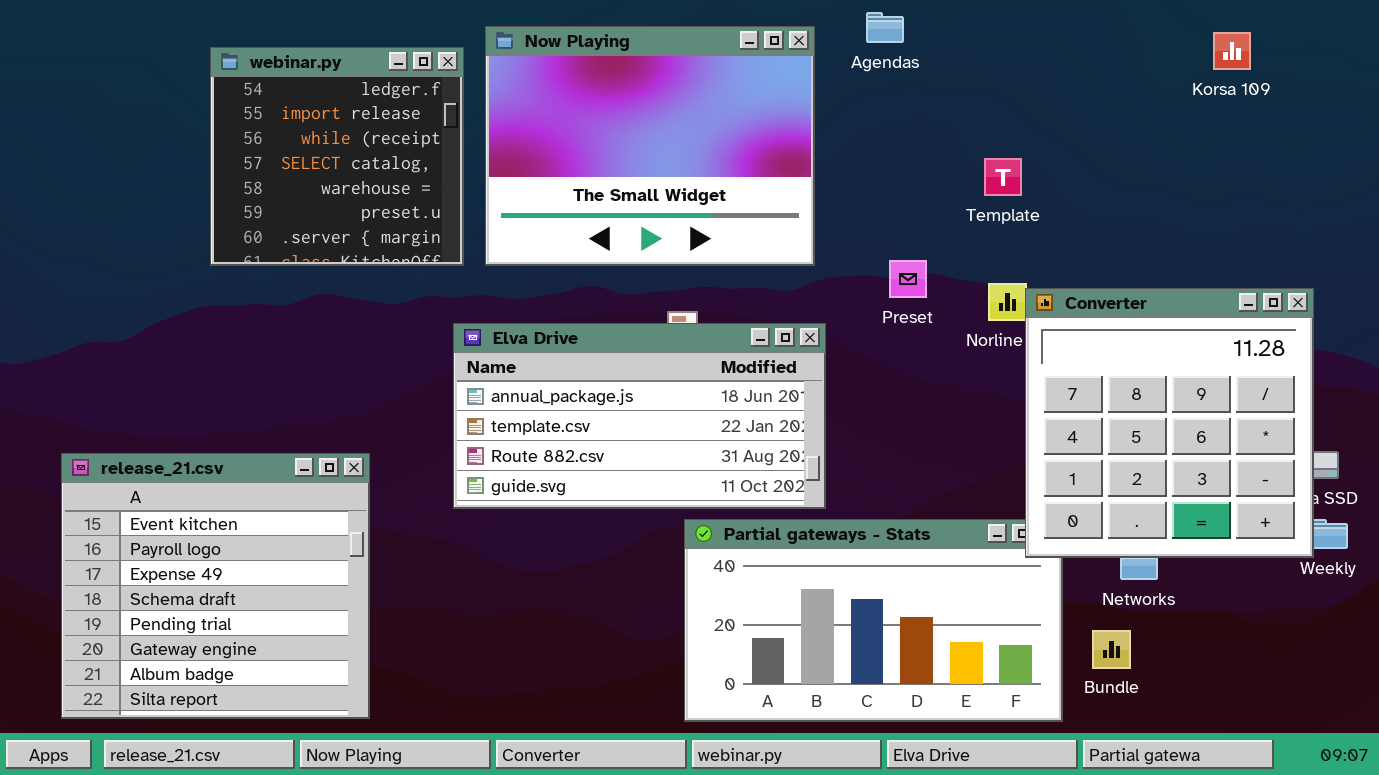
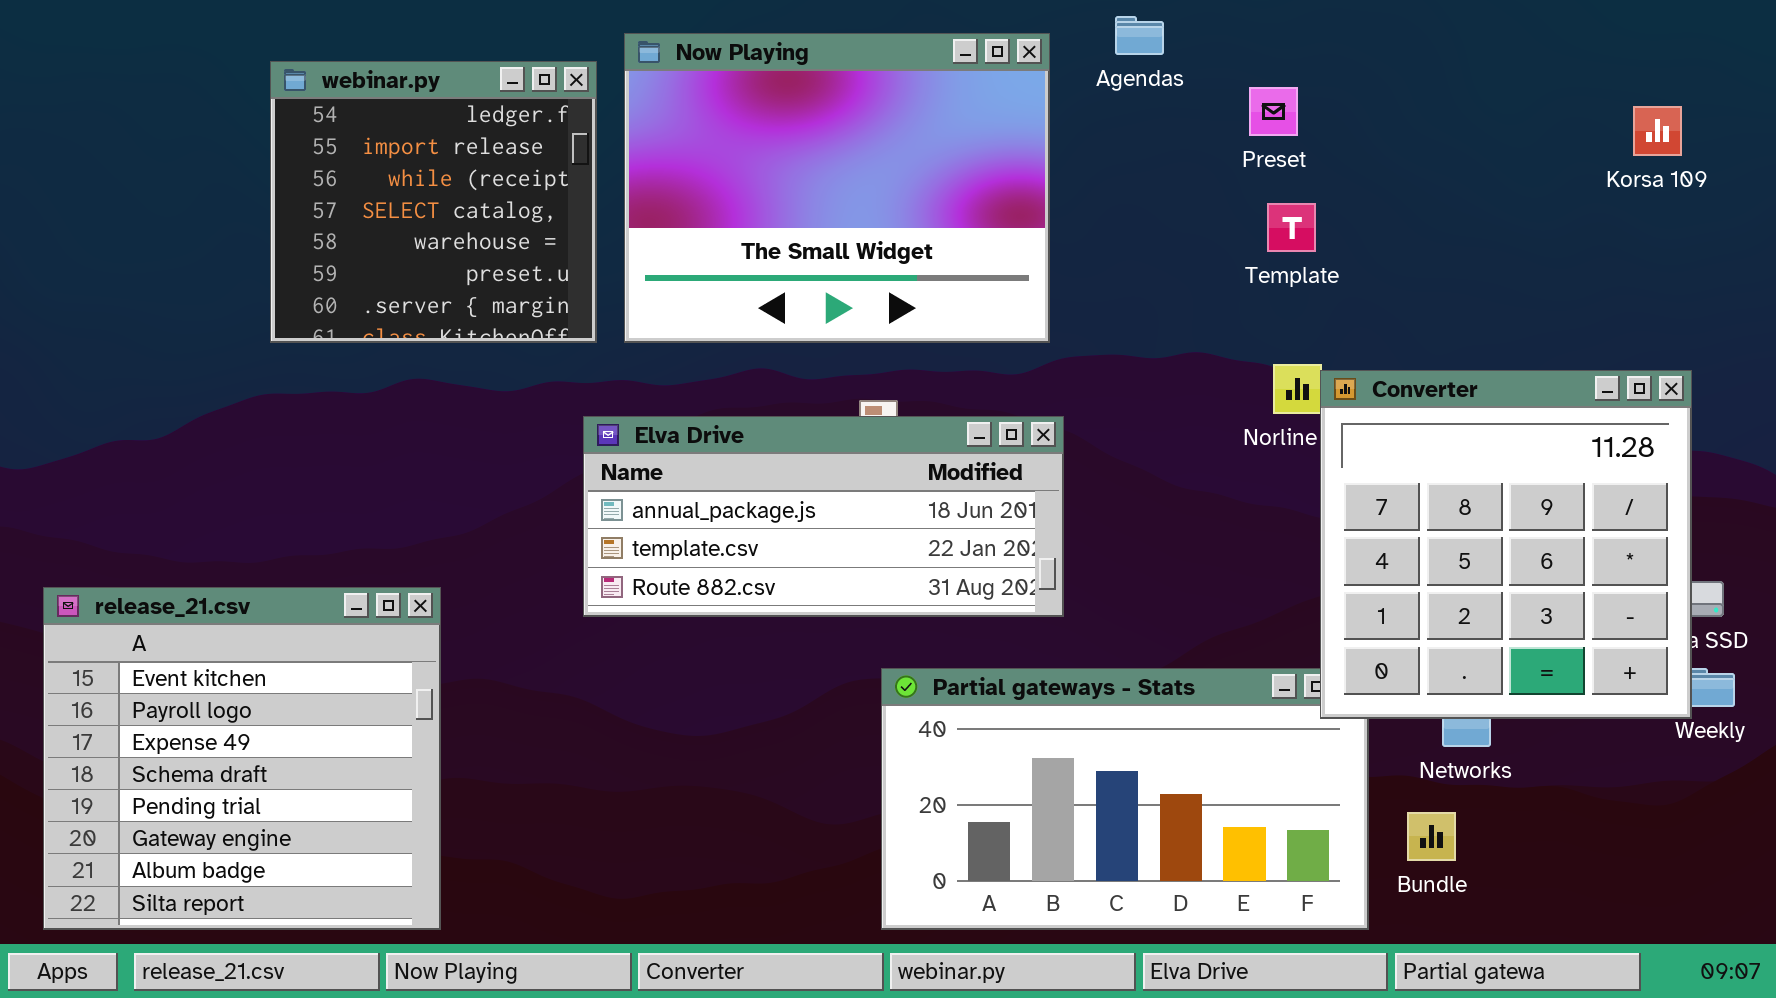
Korsa 109: [1213,32,1251,70] -> [1633,106,1682,156], moved
Preset: [889,260,927,298] -> [1249,87,1298,136], moved
Elva Drive: [453,323,826,509] -> [583,416,1064,617], resized
release_21.csv: [61,453,370,719] -> [43,587,441,930], moved

